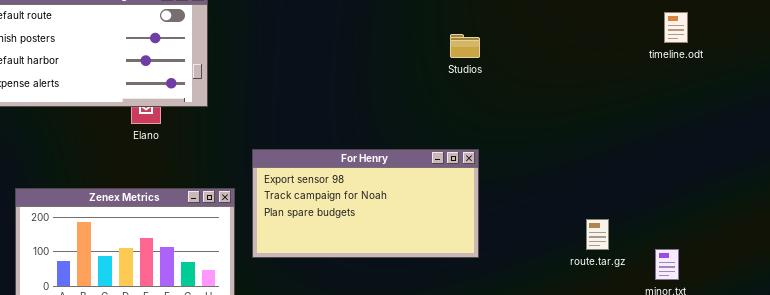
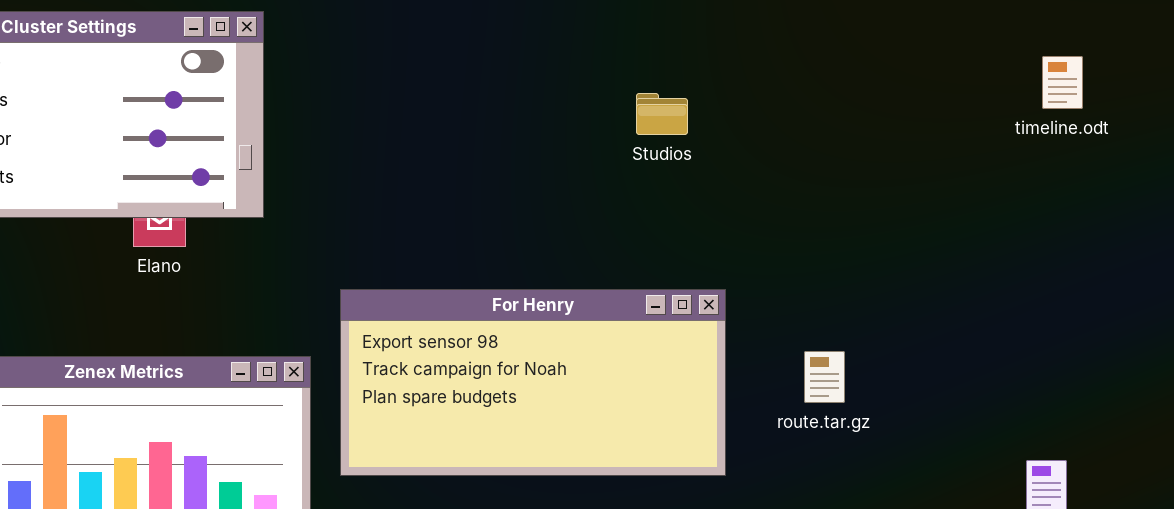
Studios: [450,34,480,58] -> [636,93,688,135], moved
route.tar.gz: [586,219,609,250] -> [804,351,845,403], moved

